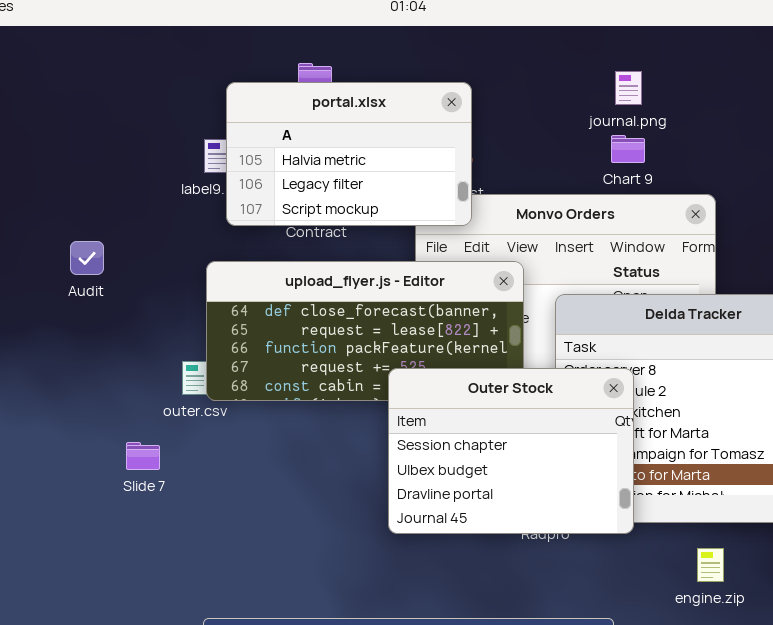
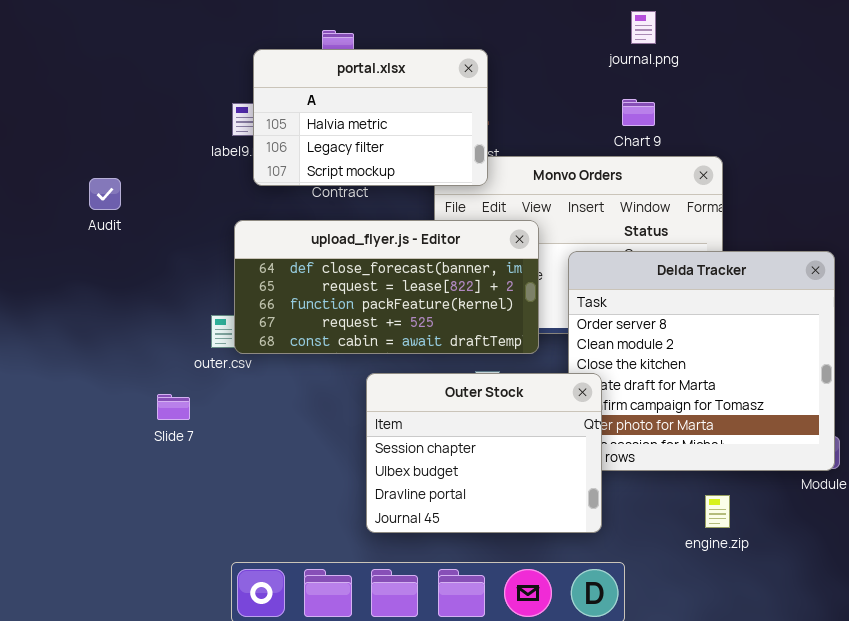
journal.png: [615,71,642,105] -> [631,11,656,44], moved
Audit: [70,241,104,275] -> [89,178,121,210], moved
Outer Stock: [388,368,634,534] -> [366,373,602,533], moved

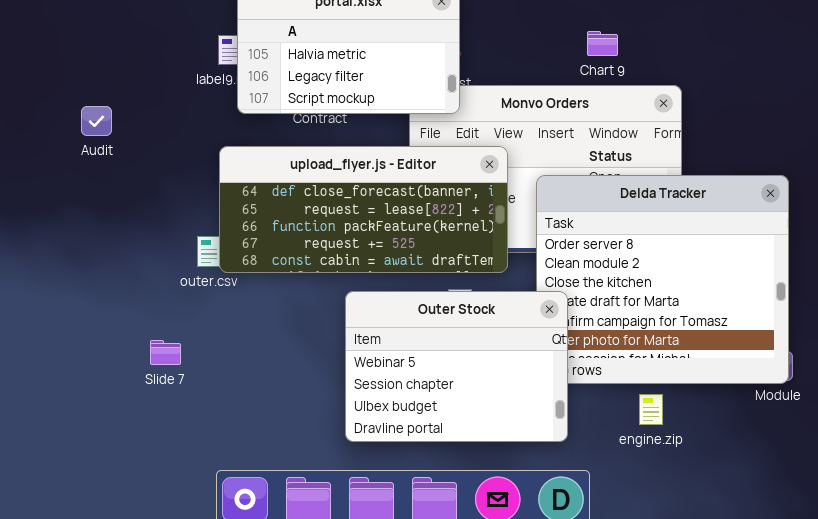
Outer Stock: [366,373,602,533] -> [345,291,568,442], scrolled up 1 row
Slide 7: [157,394,190,420] -> [150,340,181,365], moved
engine.zip: [705,495,730,528] -> [639,394,663,425], moved

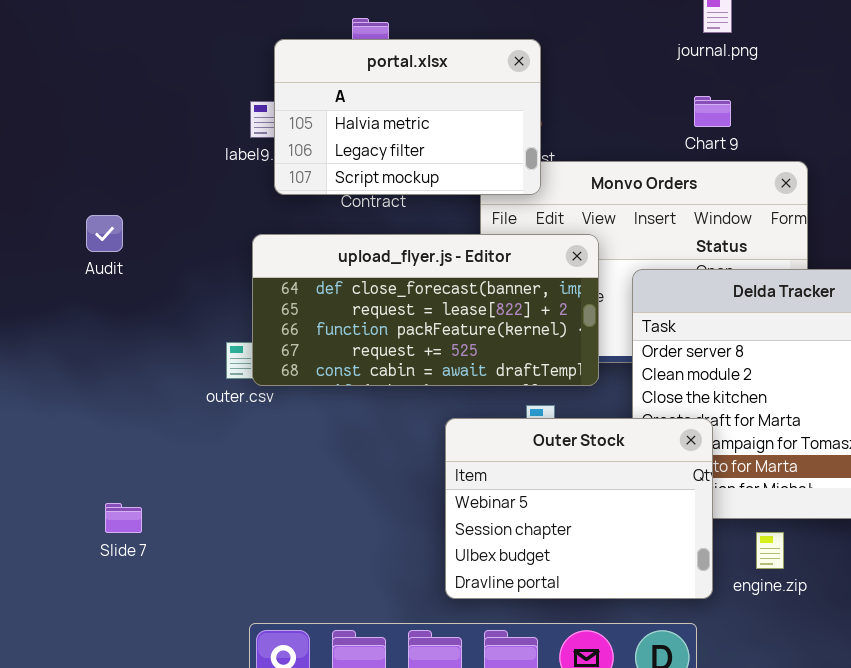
Audit: [81,106,112,136] -> [86,215,123,252], moved
Outer Stock: [345,291,568,442] -> [445,418,713,599], moved
Slide 7: [150,340,181,365] -> [105,503,142,533], moved

